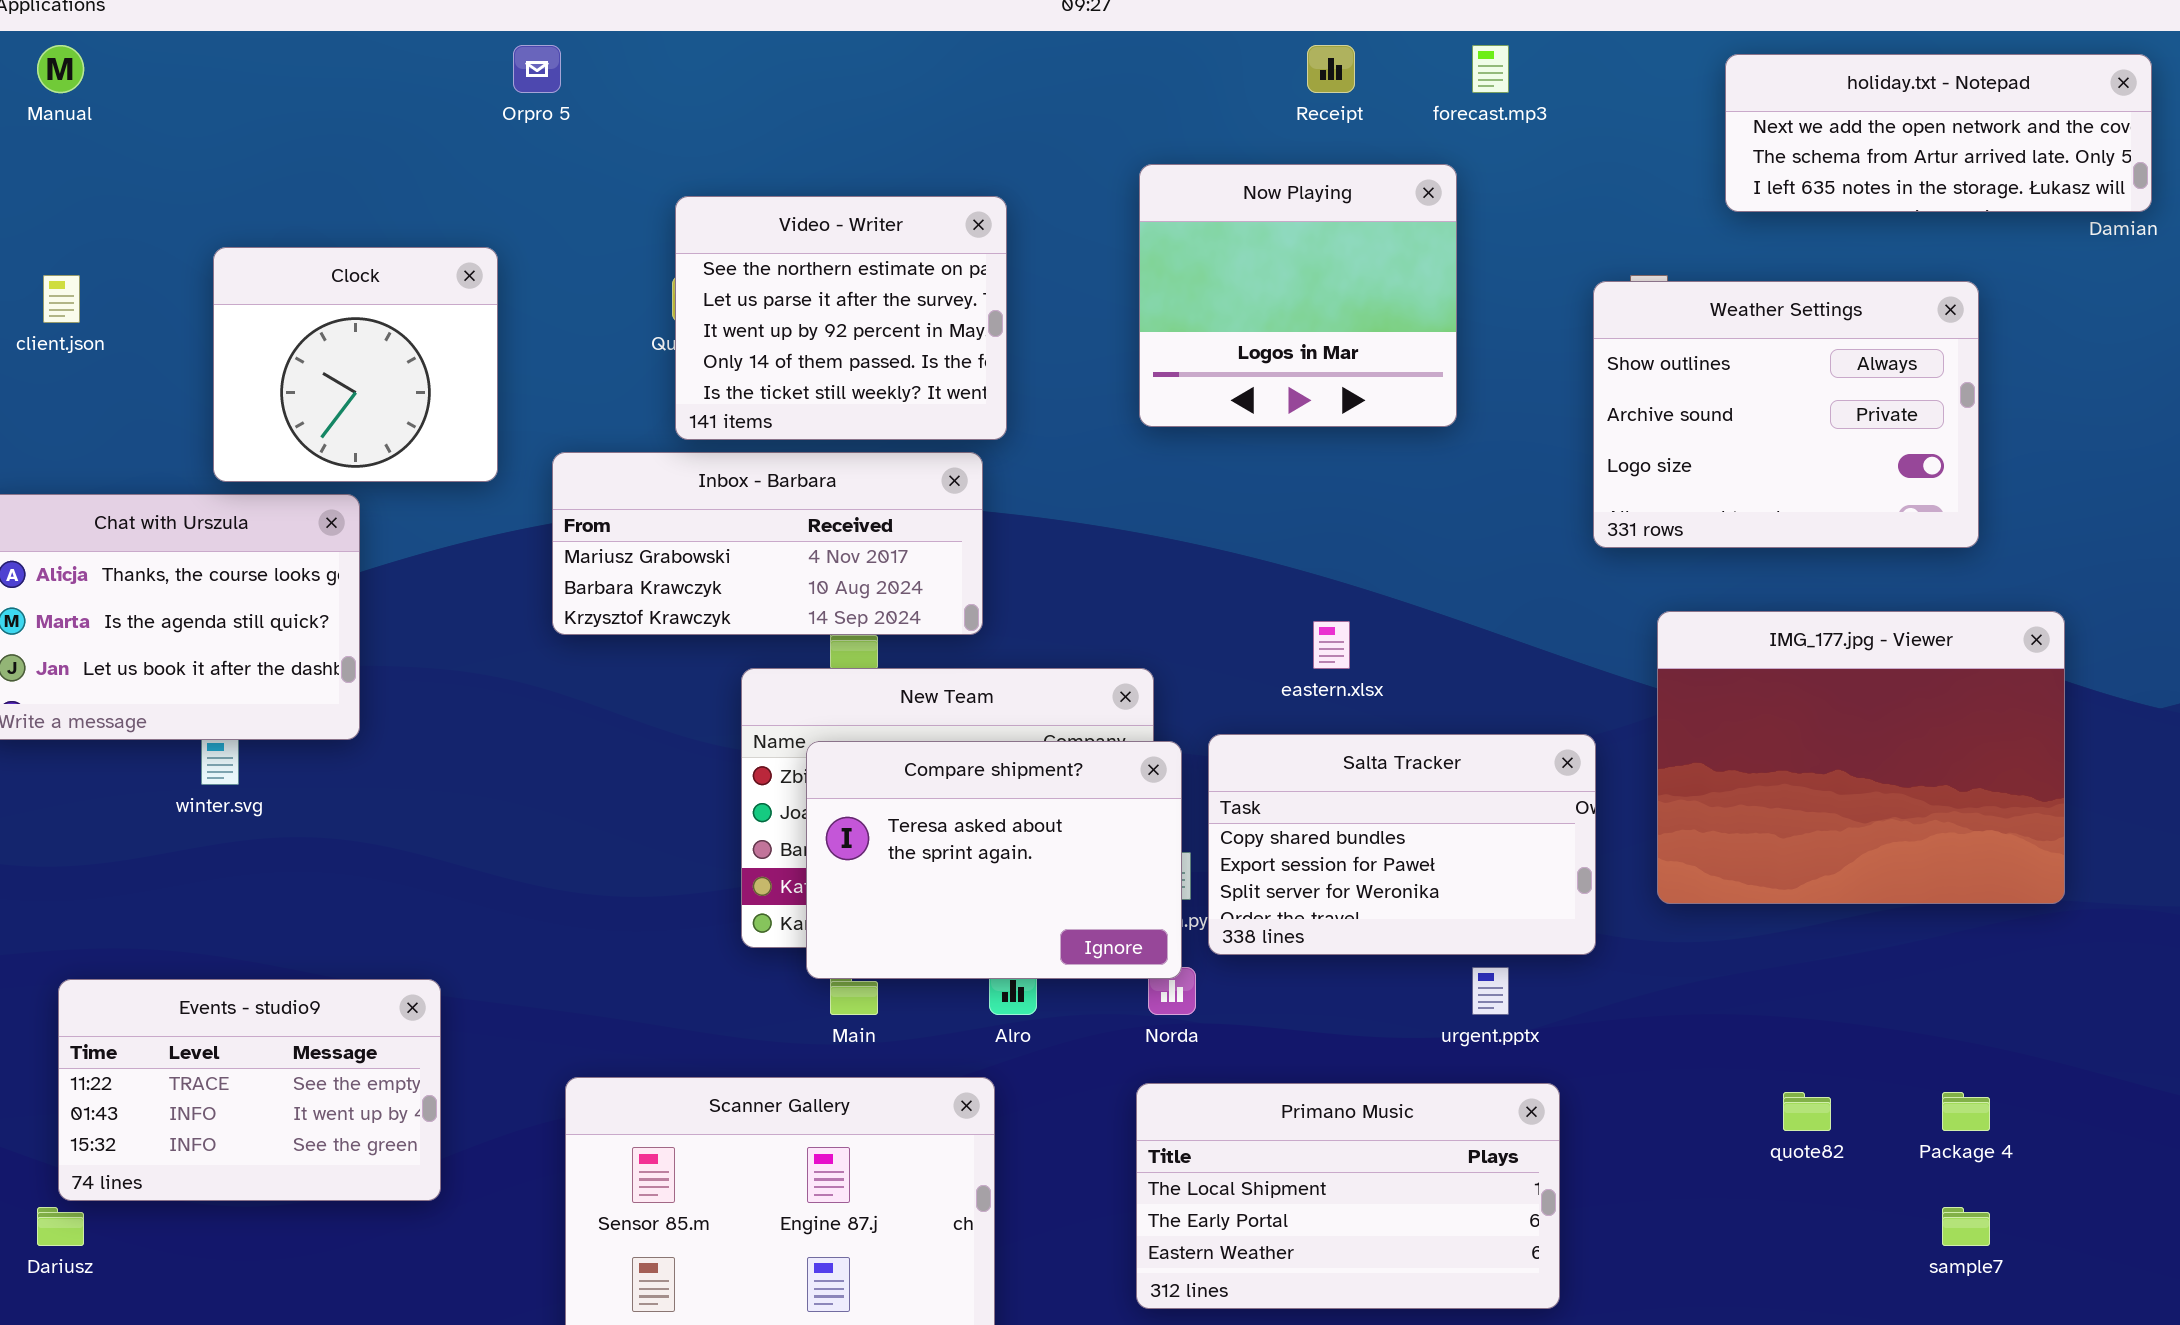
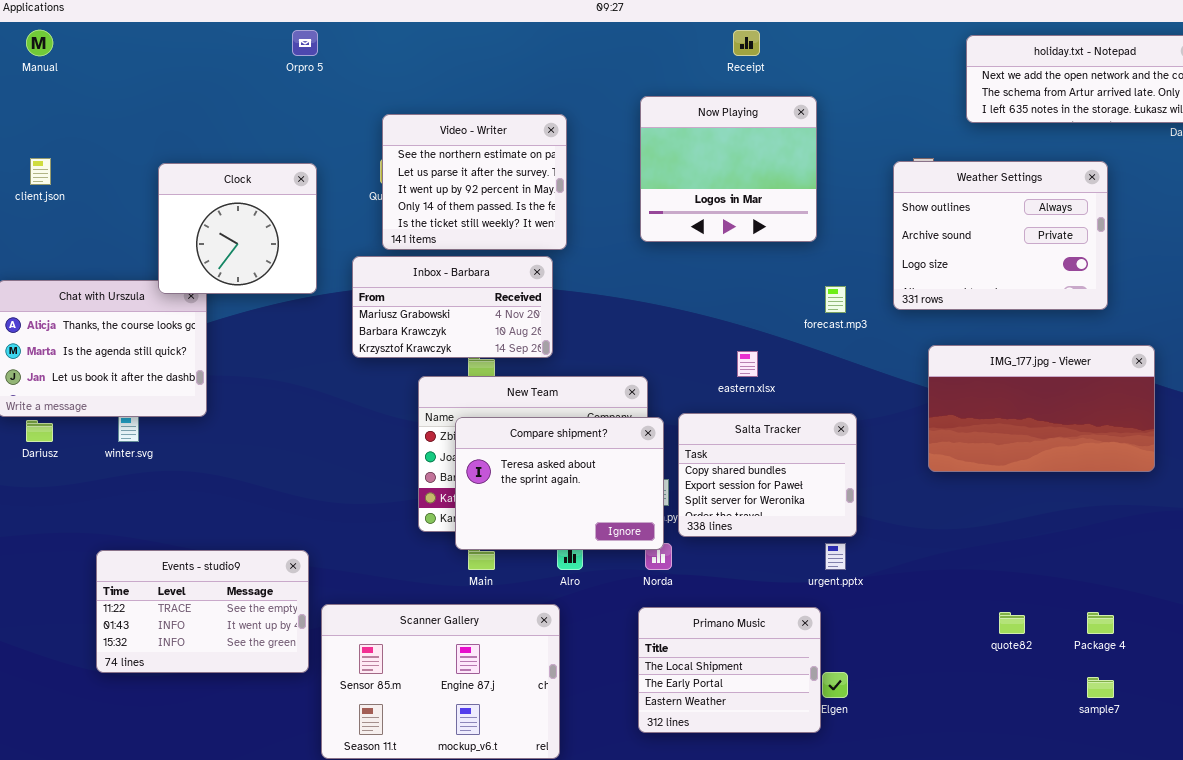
forecast.mp3: [1472,45,1509,93] -> [825,286,846,313], moved
Clock: [213,247,498,482] -> [158,163,317,294], moved
Inbox - Barbara: [552,452,983,635] -> [352,256,553,358], resized
IMG_177.jpg - Viewer: [1657,611,2065,904] -> [928,345,1155,472], resized
Salta Tracker: [1208,734,1596,955] -> [678,413,857,537], resized
Events - studio9: [58,979,441,1201] -> [96,550,309,673], moved
Primano Music: [1136,1083,1560,1309] -> [638,607,821,733], resized
Dariusz: [37,1207,84,1246] -> [26,420,53,442], moved

